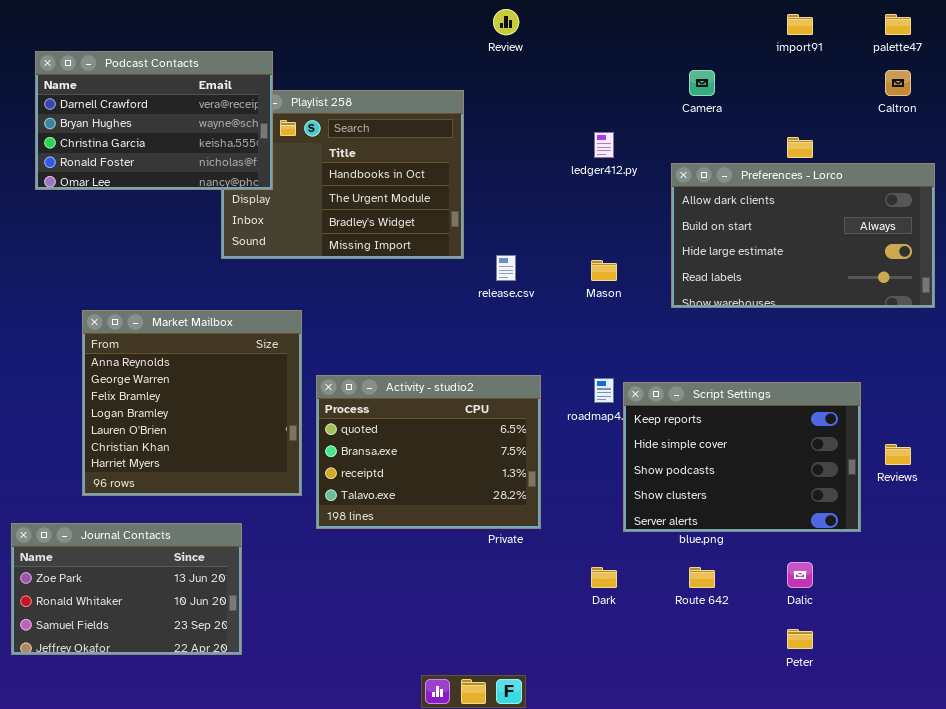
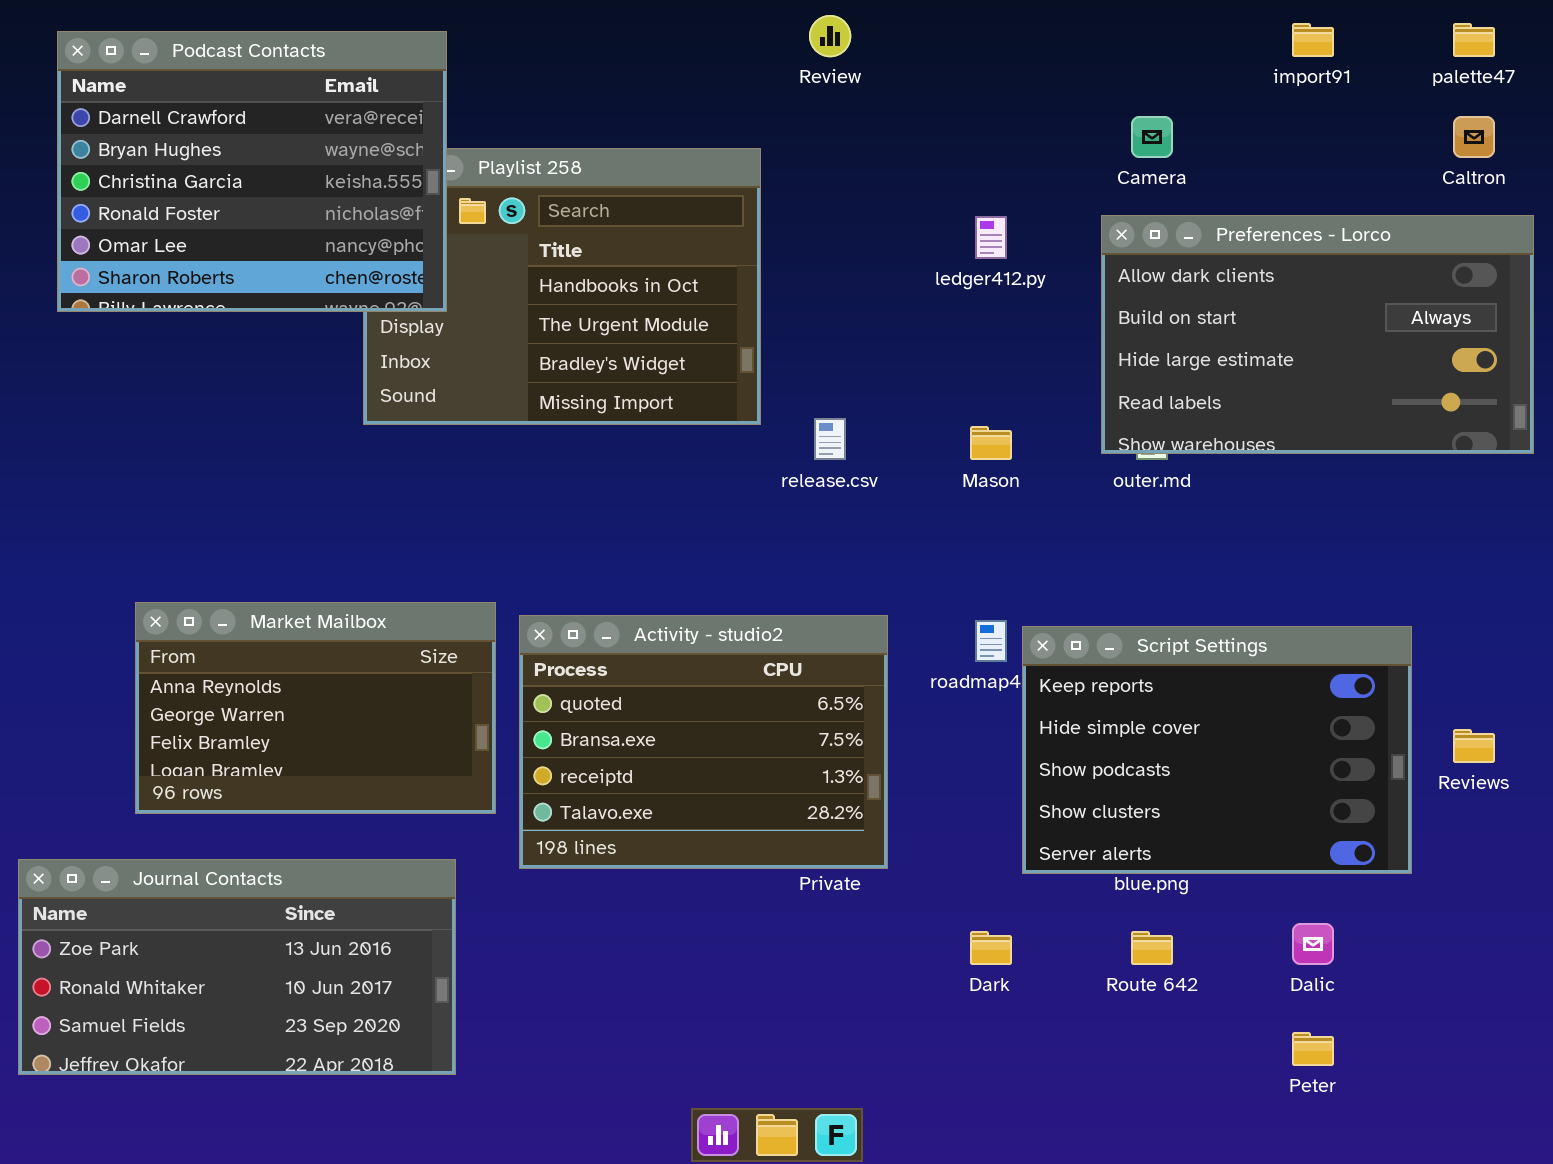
Podcast Contacts: [35,51,273,190] -> [57,31,447,312], resized
Preferences - Lorco: [671,163,935,308] -> [1101,215,1534,454], moved
Market Mailbox: [82,310,302,496] -> [135,602,496,814], resized
Journal Contacts: [11,523,242,655] -> [18,859,456,1075], resized

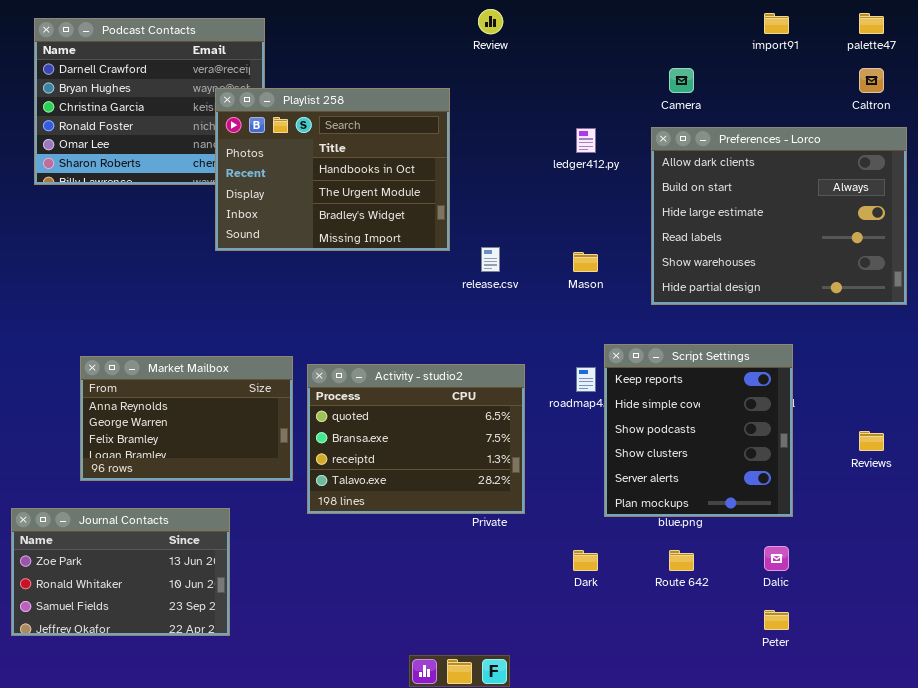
Playlist 258: [363,148,761,425] -> [215,88,450,251], raised
Preferences - Lorco: [1101,215,1534,454] -> [651,127,907,305], resized
Script Settings: [1022,626,1412,874] -> [604,344,793,517], resized
Journal Contacts: [18,859,456,1075] -> [11,508,230,636], resized

